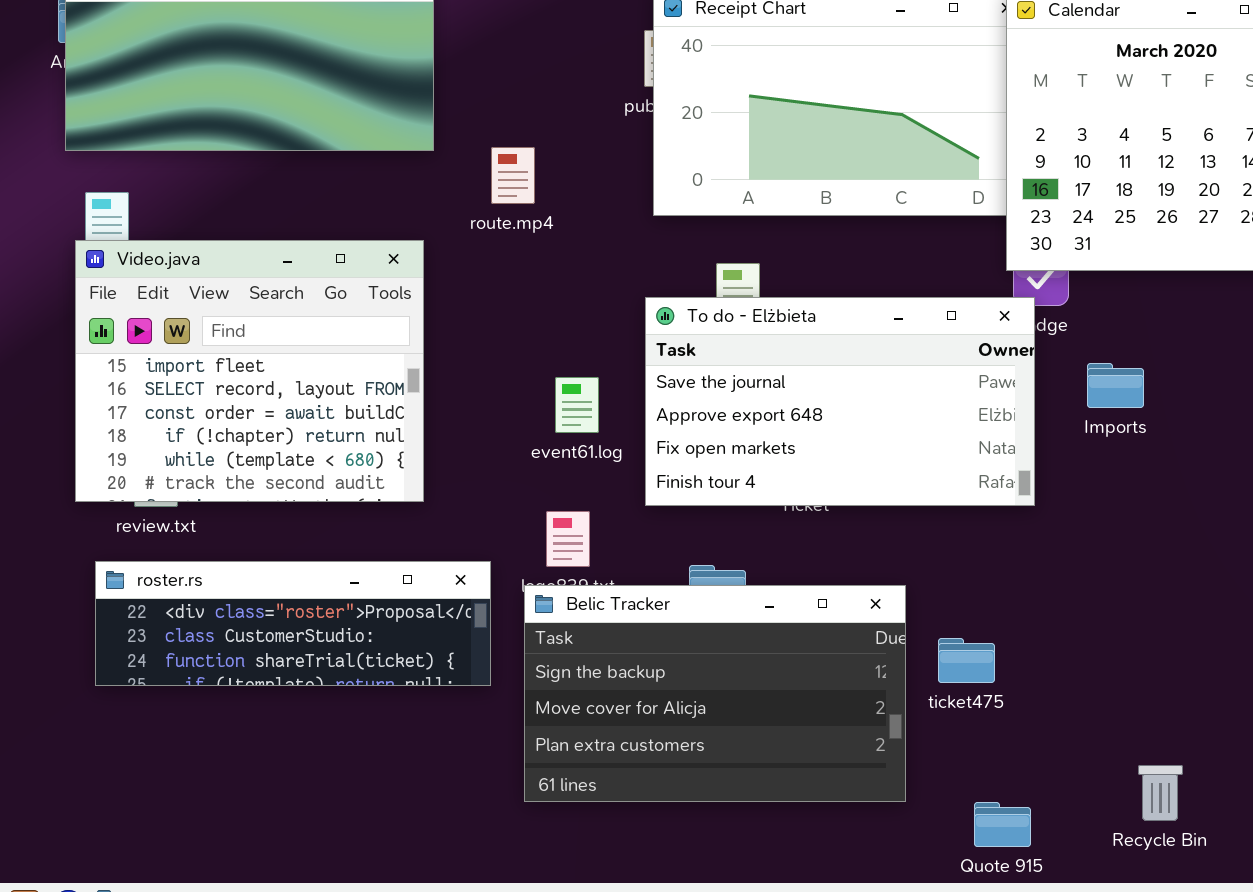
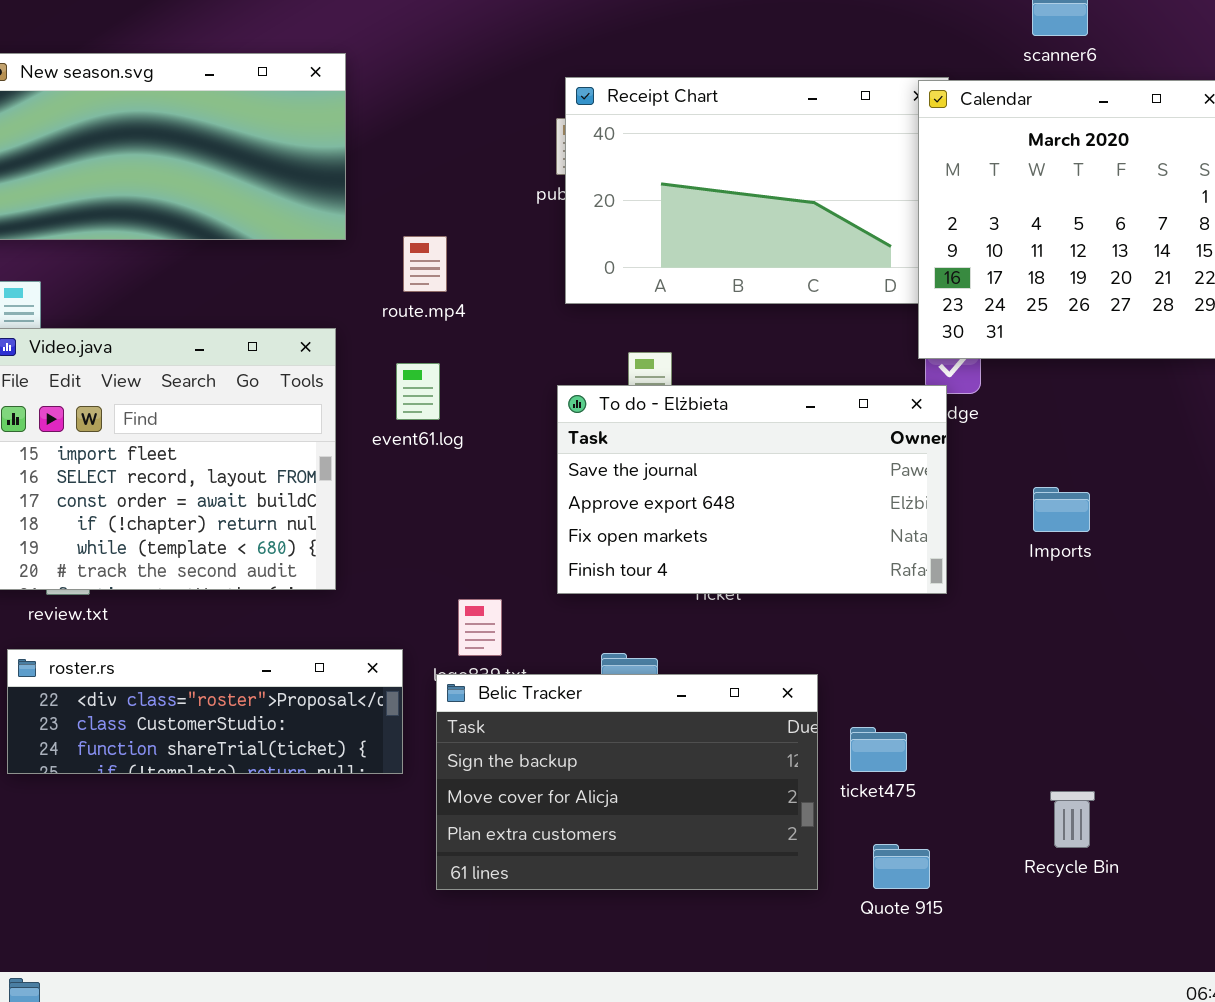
Imports: [1087,363,1144,408] -> [1033,487,1090,532], moved
event61.log: [555,377,599,433] -> [396,363,440,420], moved
Recycle Bin: [1138,765,1183,821] -> [1050,791,1095,848], moved
Quote 915: [974,802,1031,847] -> [873,844,930,889], moved

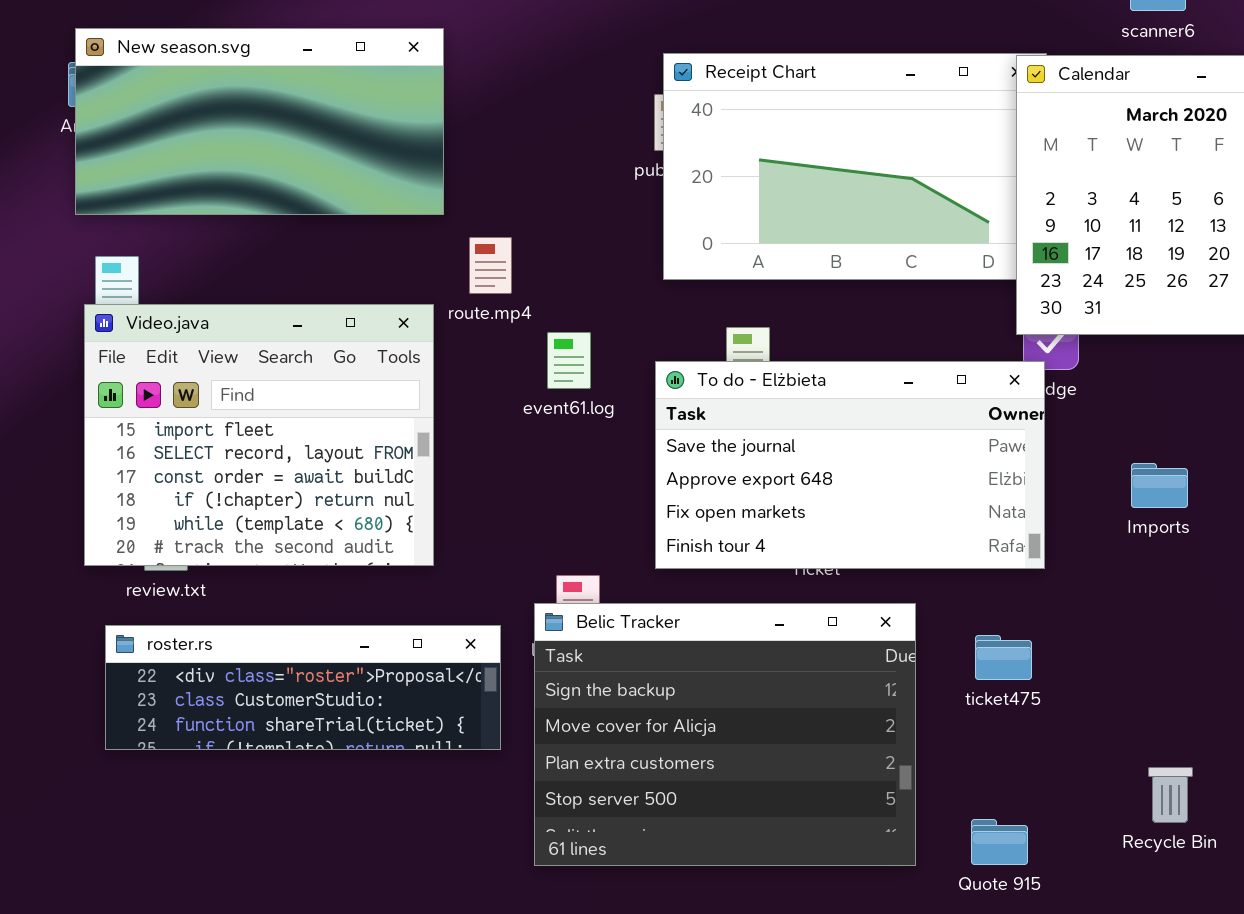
route.mp4: [403,236,447,292] -> [469,237,512,294], moved
event61.log: [396,363,440,420] -> [547,332,591,389], moved
Belic Tracker: [436,674,818,890] -> [534,603,916,866], resized
ticket475: [850,727,907,772] -> [975,635,1032,680], moved

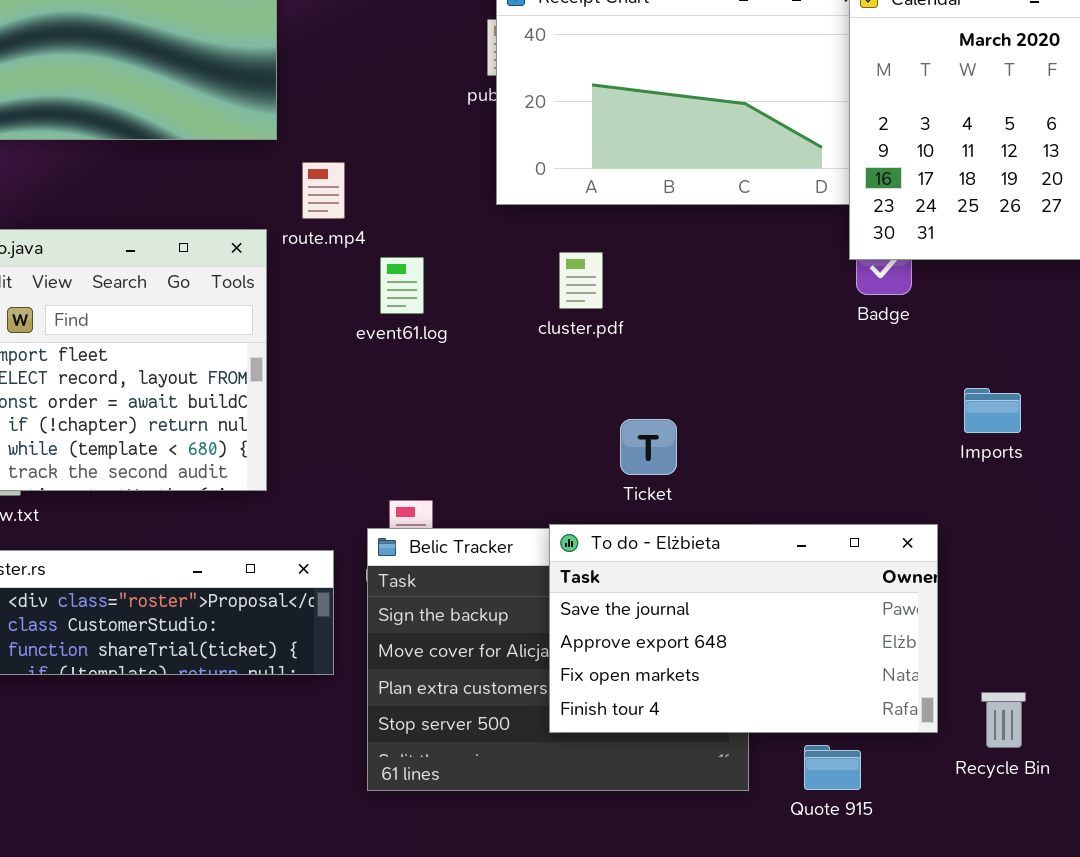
To do - Elżbieta: [655,361,1045,569] -> [549,524,938,733], moved

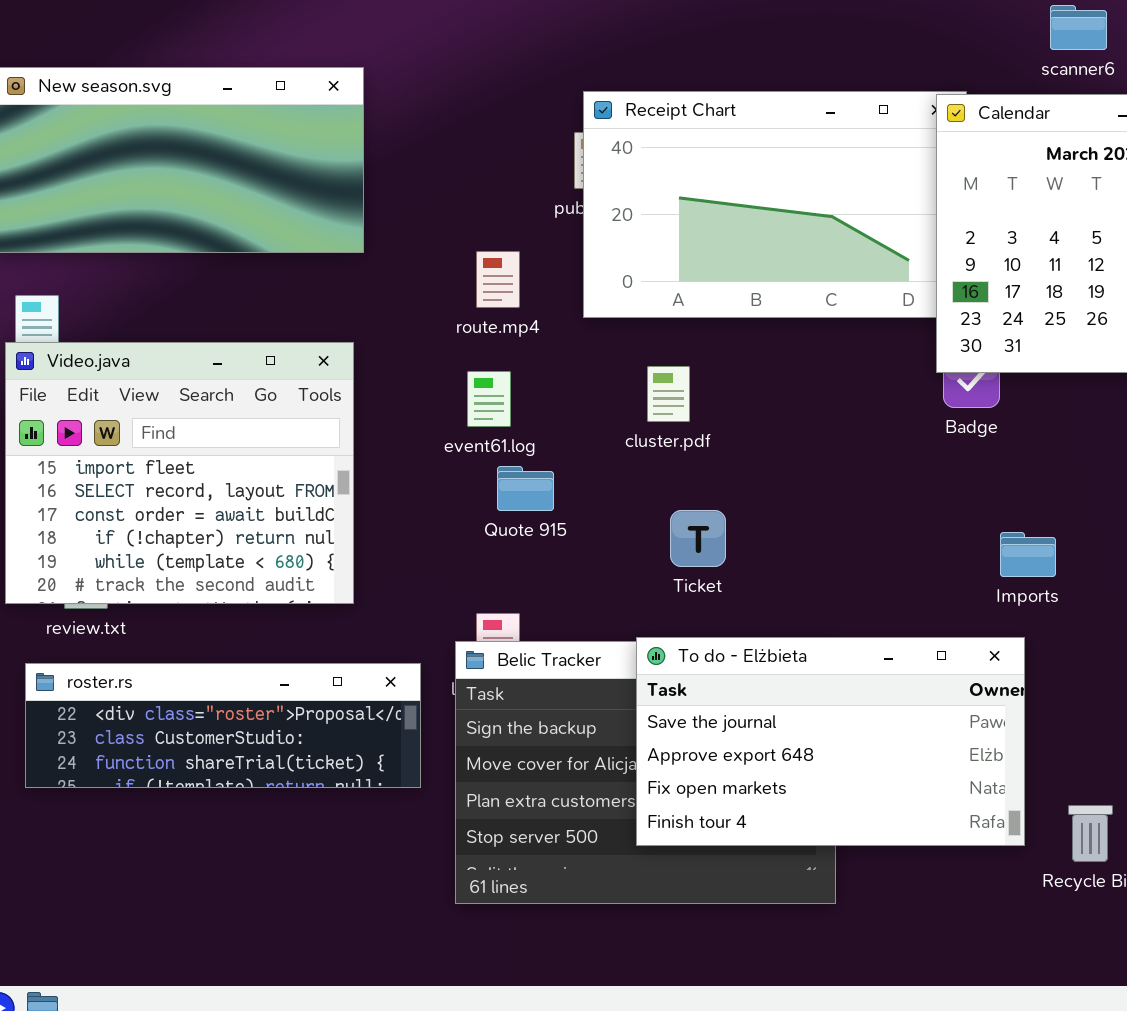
route.mp4: [302,162,345,219] -> [476,251,520,308], moved
Imports: [964,388,1021,433] -> [1000,532,1056,577], moved
Ticket: [620,419,677,475] -> [670,510,726,567], moved
Quote 915: [804,745,861,790] -> [497,466,554,511], moved

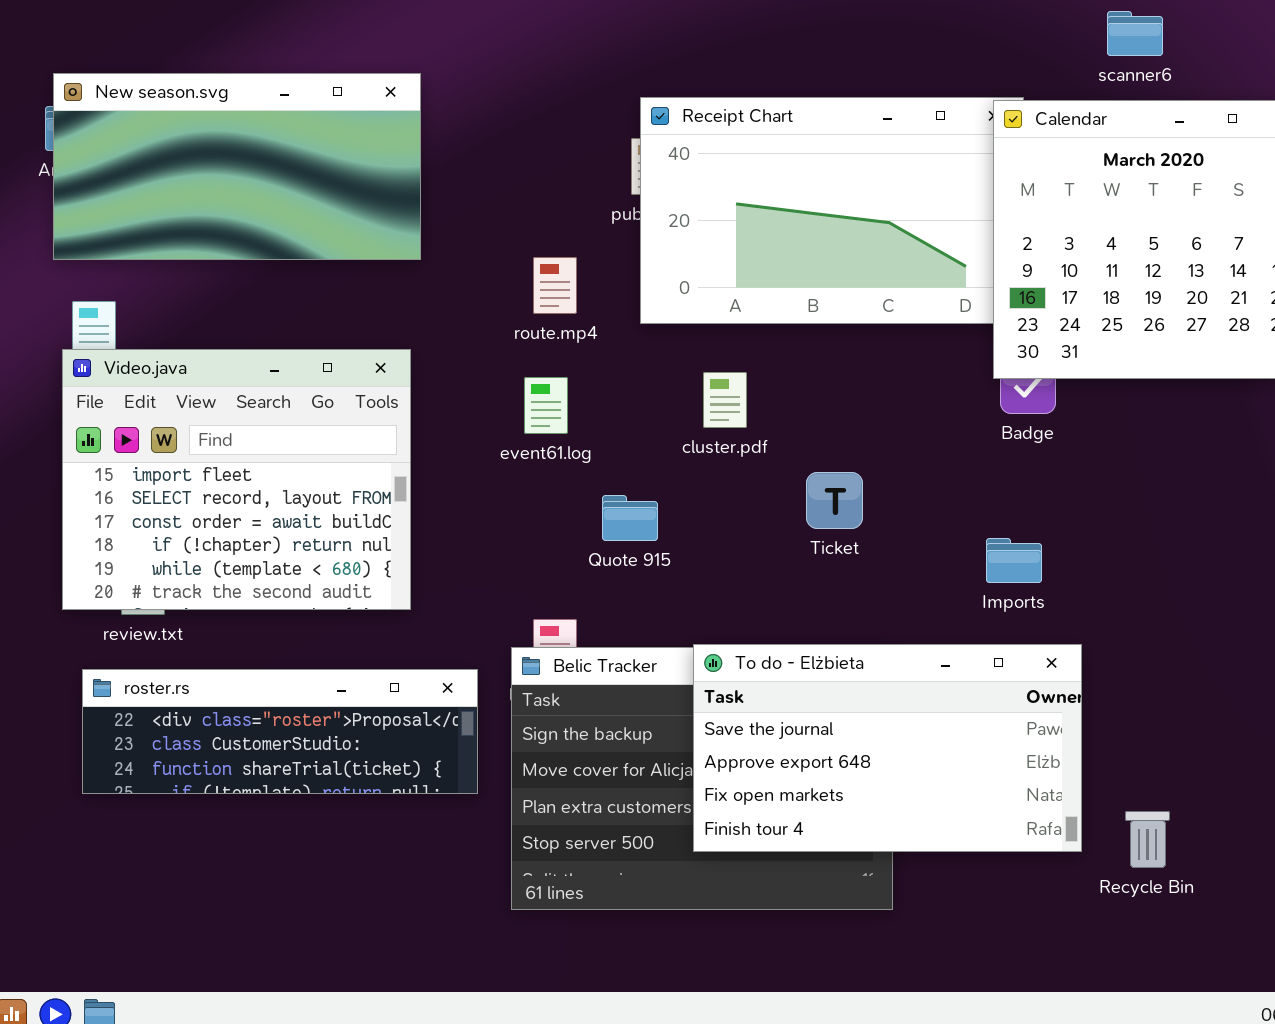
Quote 915: [497,466,554,511] -> [602,495,658,541], moved
Ticket: [670,510,726,567] -> [806,472,863,529], moved
Imports: [1000,532,1056,577] -> [986,538,1042,583], moved

